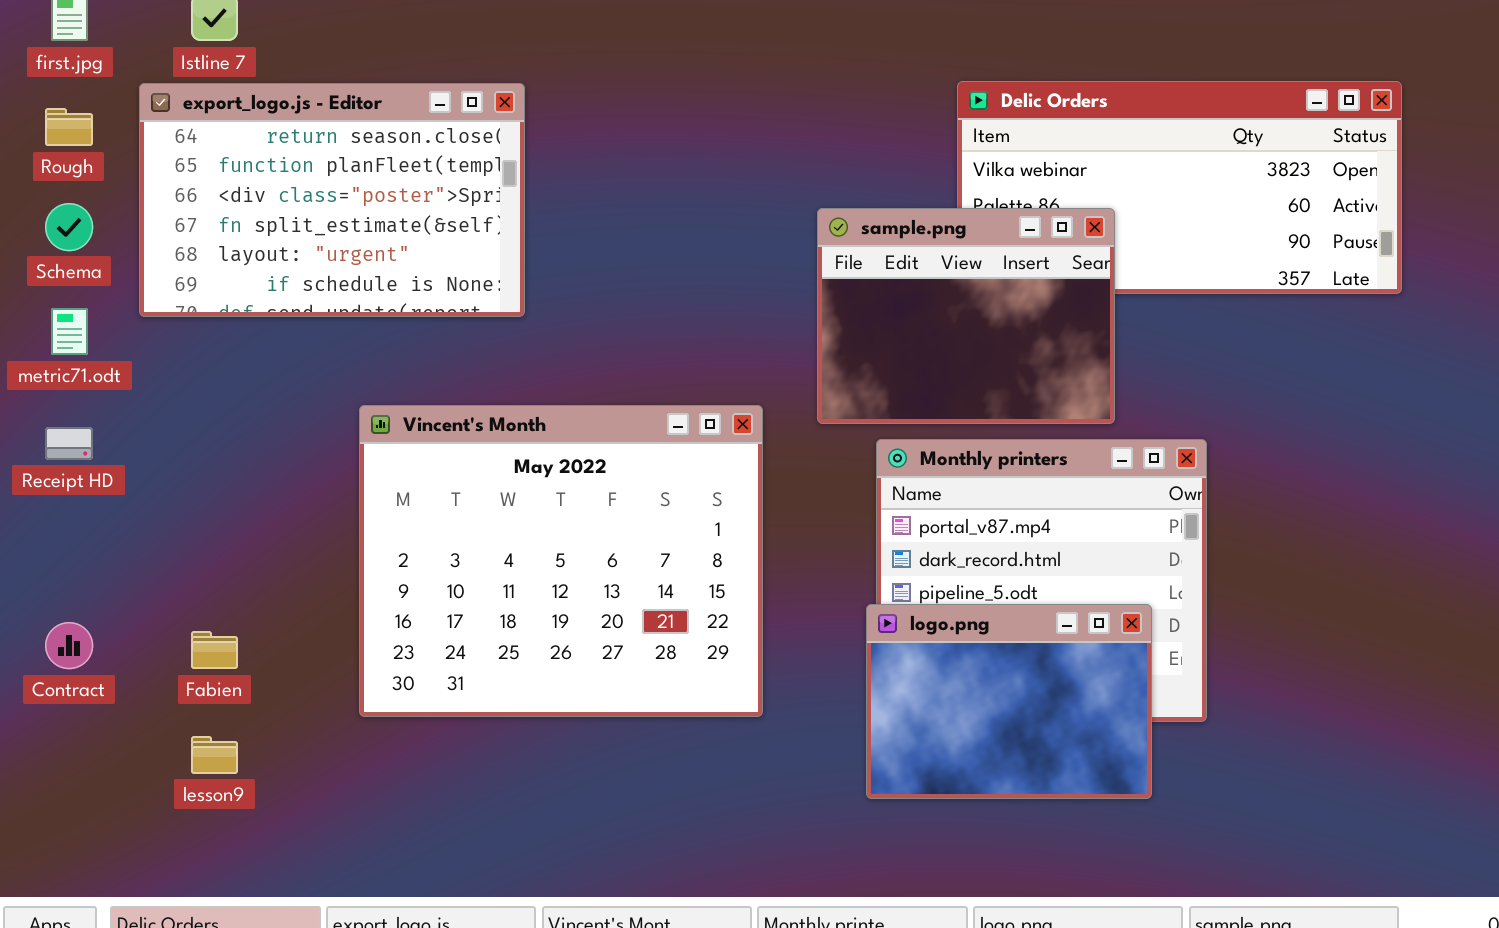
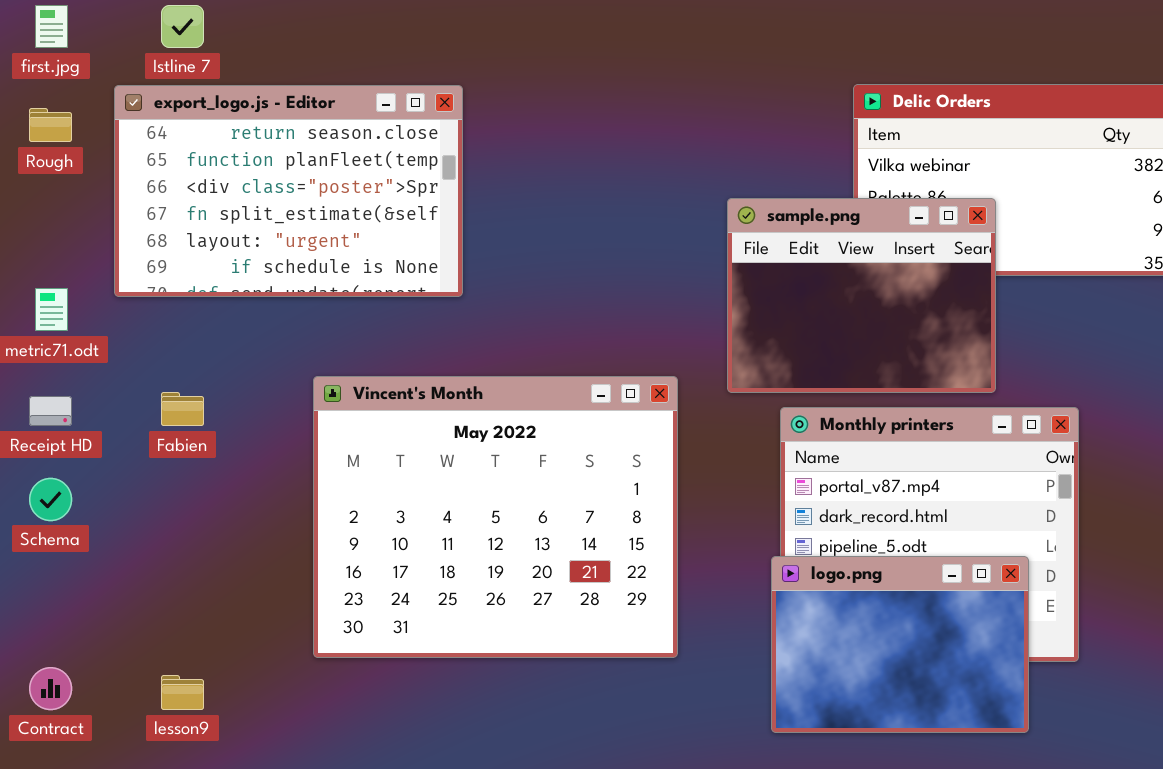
Schema: [45,203,93,251] -> [29,478,72,521], moved
Contract: [45,622,93,669] -> [29,667,72,710], moved
Fabien: [191,631,238,669] -> [161,392,204,426], moved

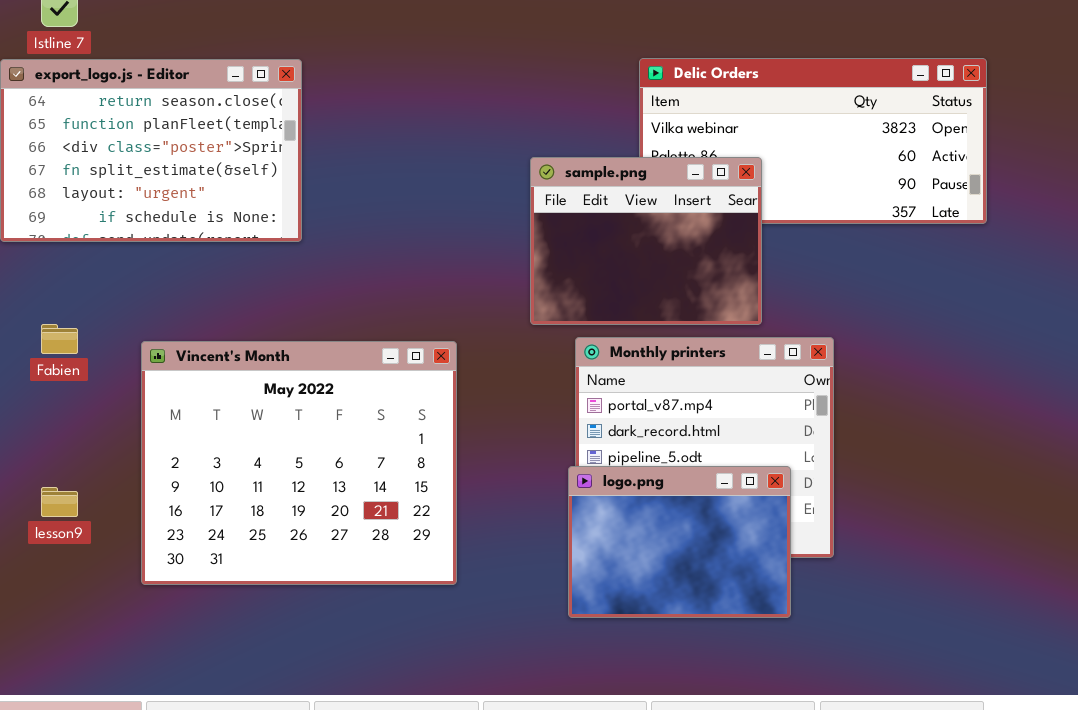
Vincent's Month: [313,376,678,658] -> [141,341,457,585], moved
lesson9: [161,675,204,710] -> [41,487,78,517], moved

